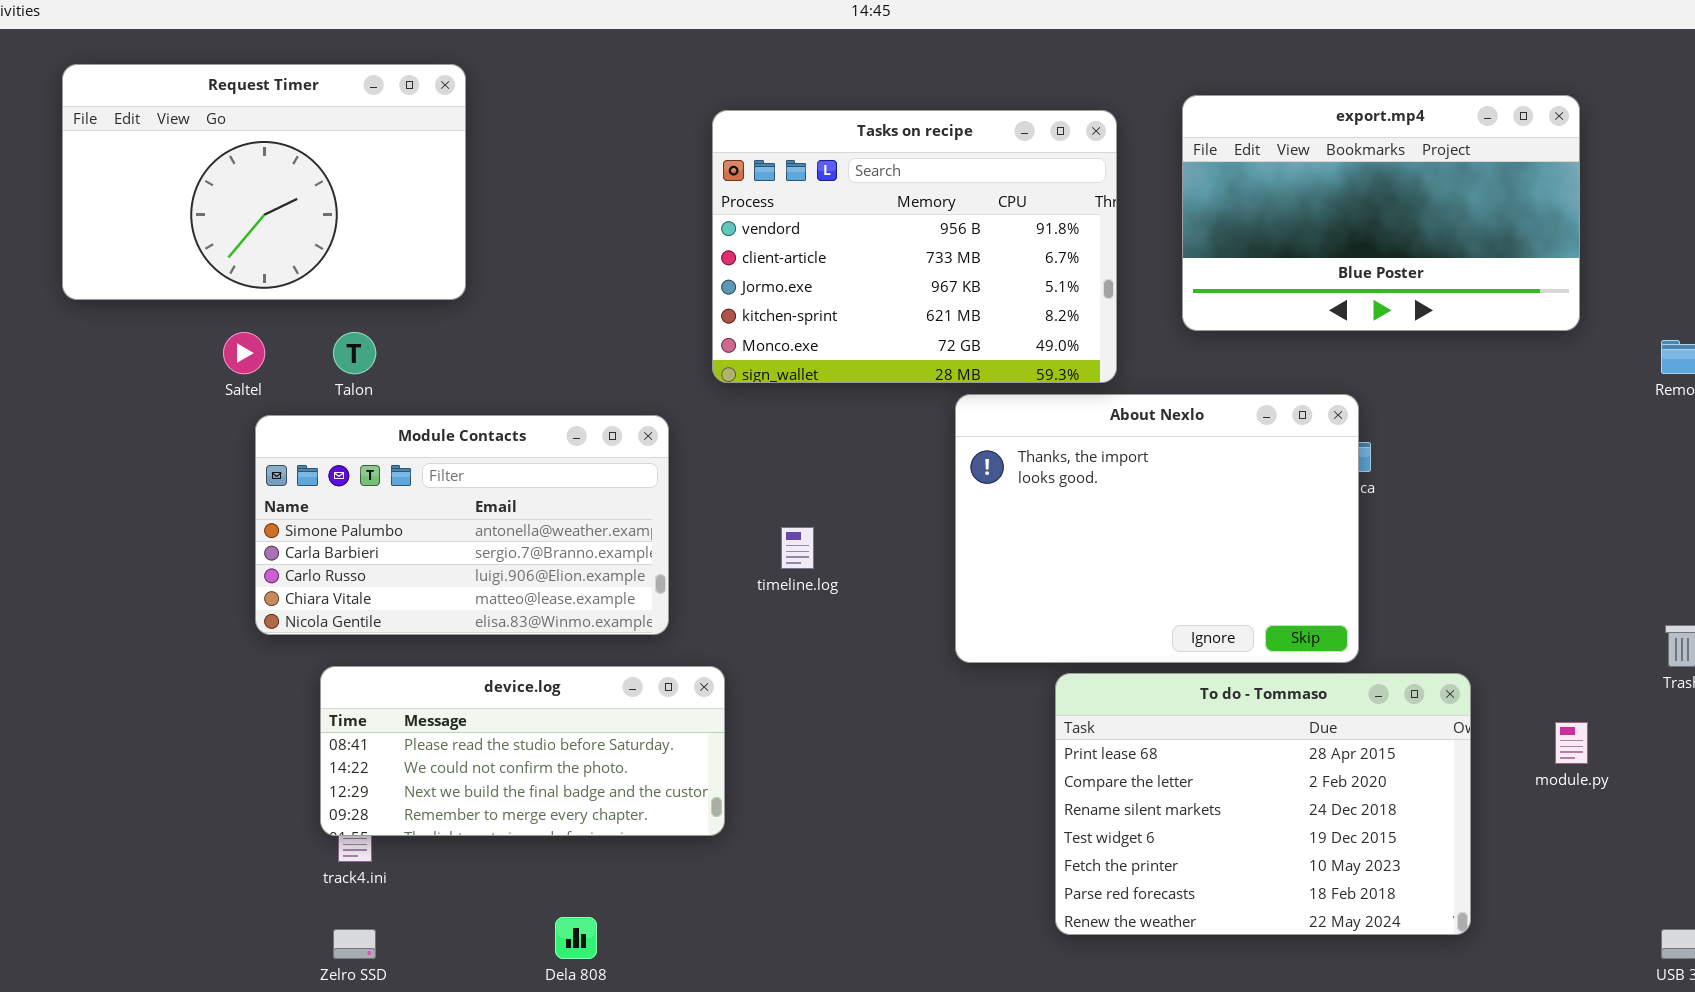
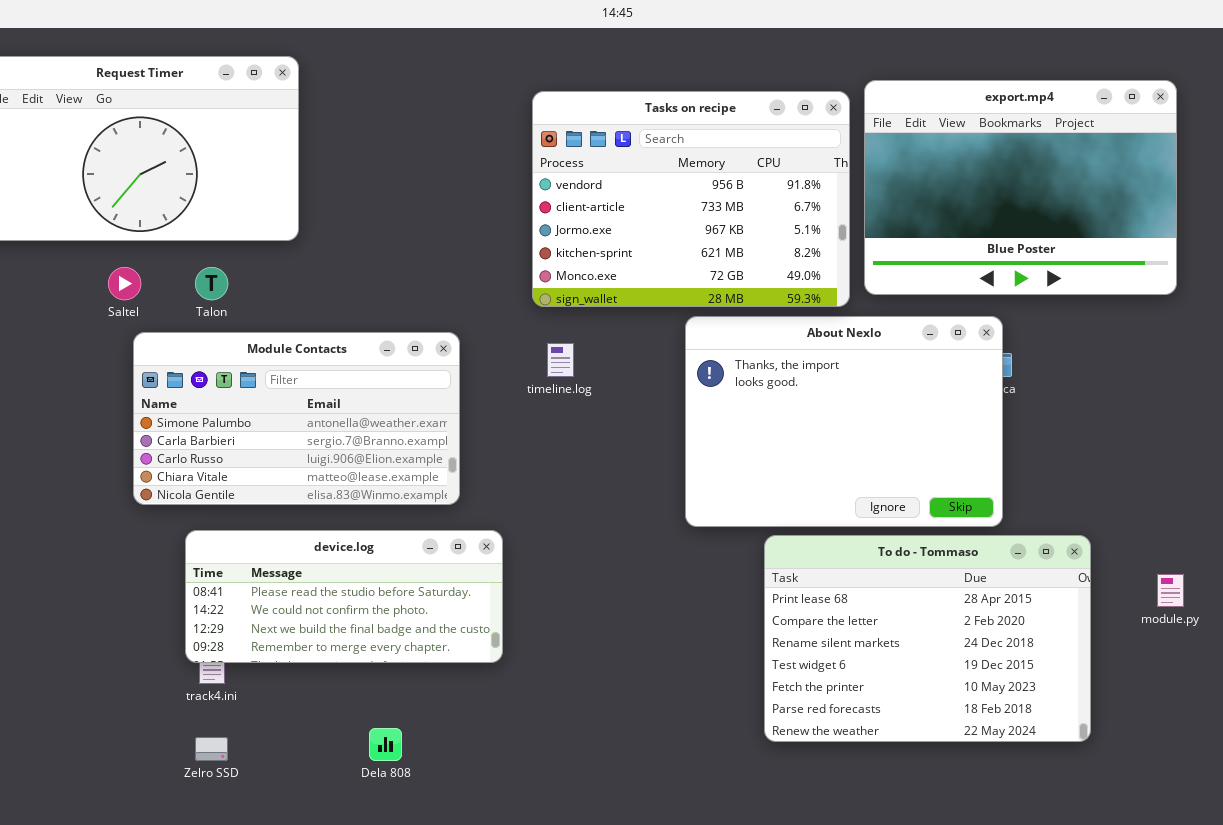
export.mp4: [1182,95,1580,331] -> [864,80,1177,295], resized
Tasks on recipe: [712,110,1117,383] -> [532,91,850,307], moved
timeline.log: [781,527,814,569] -> [547,343,574,377], moved

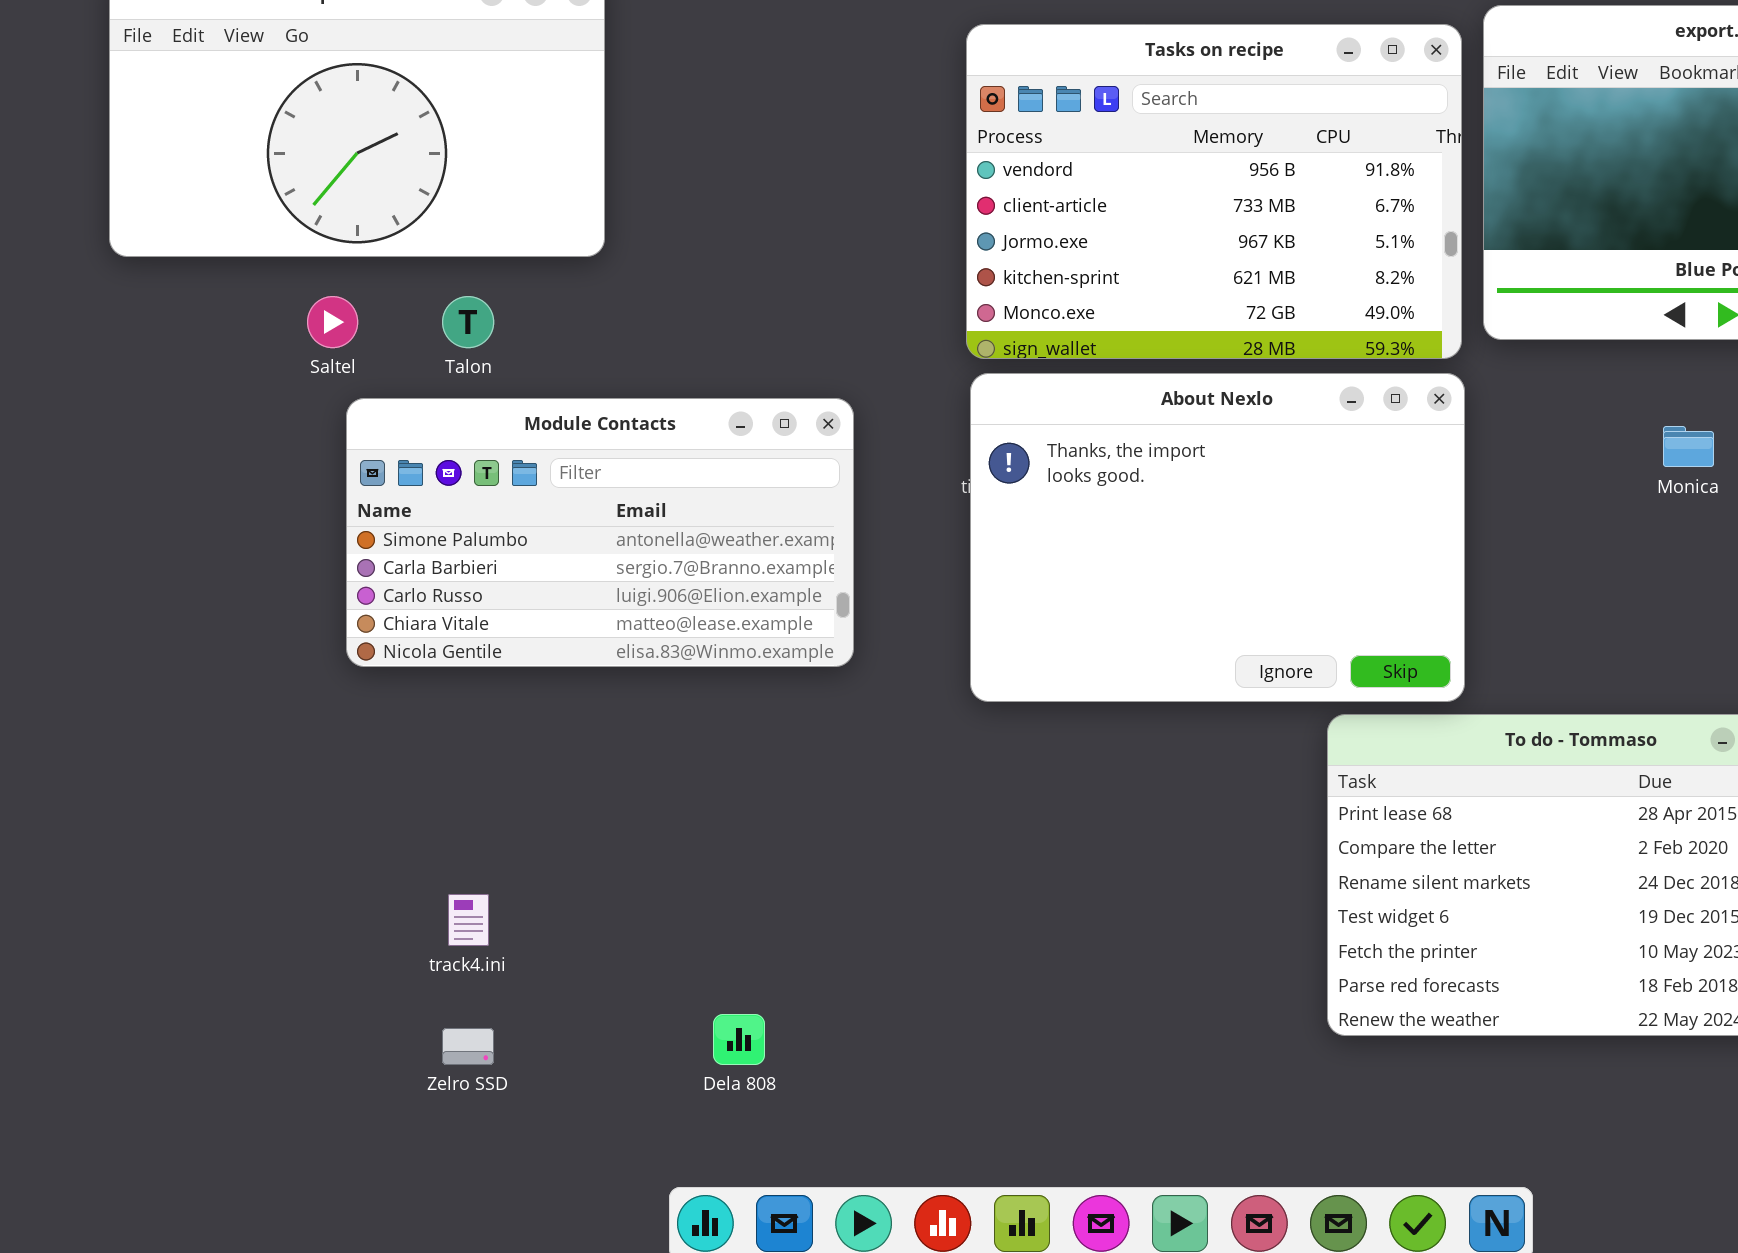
About Nexlo: [685,316,1003,527] -> [970,373,1465,702], moved
device.log: [185,530,503,663] -> none, closed

